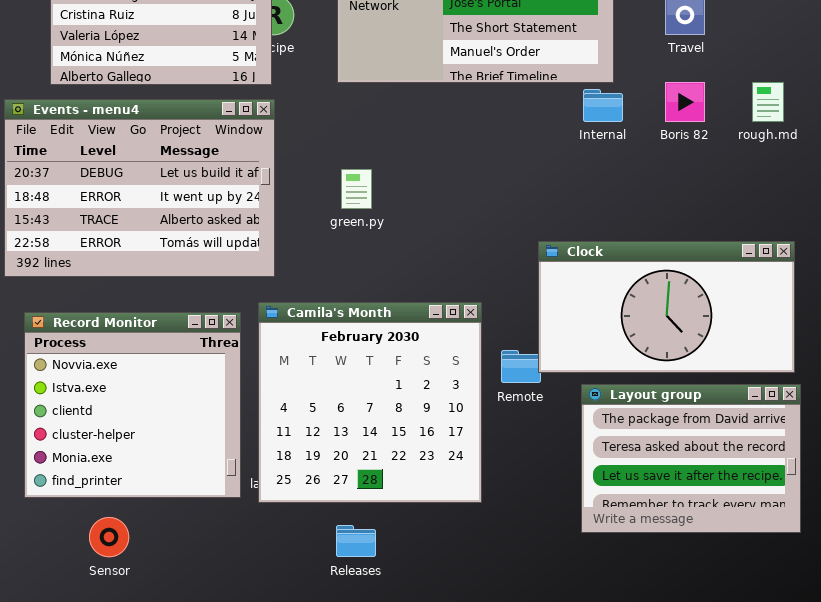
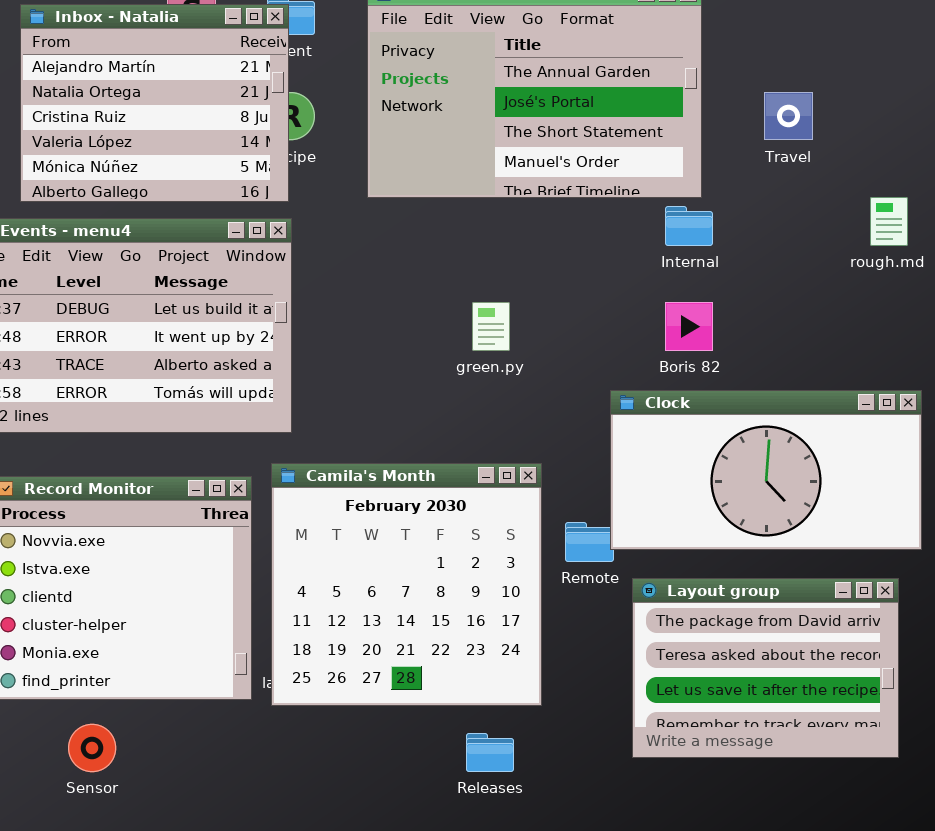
Boris 82: [665,82,705,122] -> [665,302,713,351], moved
green.py: [341,169,372,209] -> [472,302,510,351], moved
Layout group: [581,384,801,533] -> [632,578,899,758], moved
Releases: [336,525,376,557] -> [466,733,514,772], moved

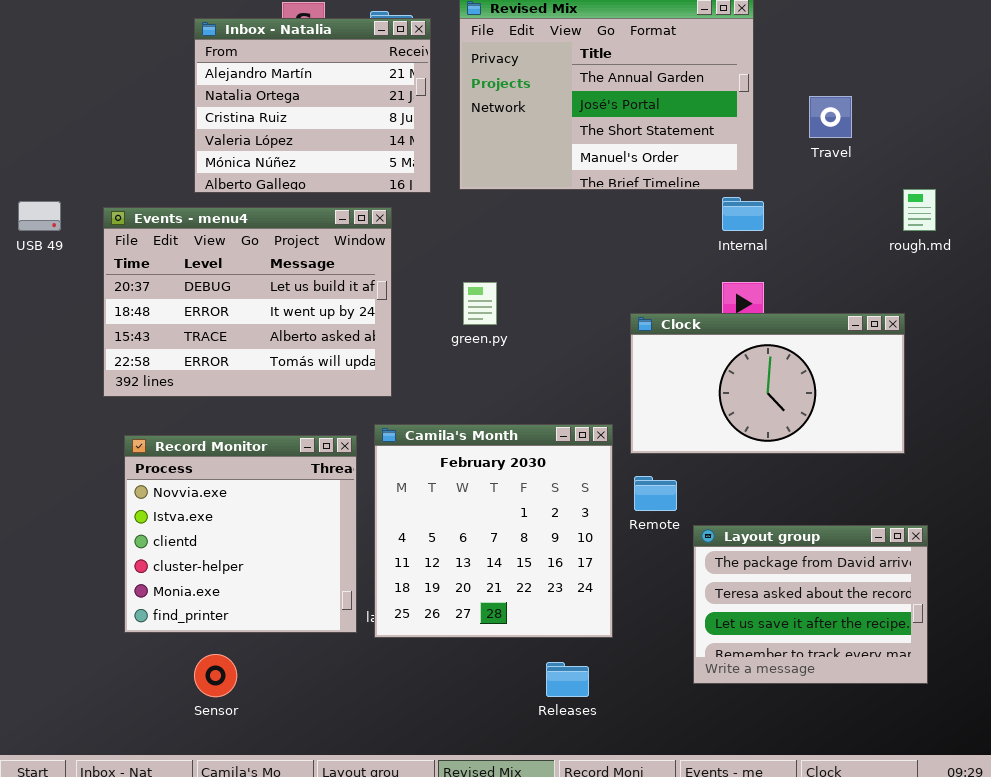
Inbox - Natalia: [20,4,289,202] -> [194,18,431,193], moved
green.py: [472,302,510,351] -> [463,282,497,325], moved
Clock: [610,390,922,550] -> [630,313,905,454], moved

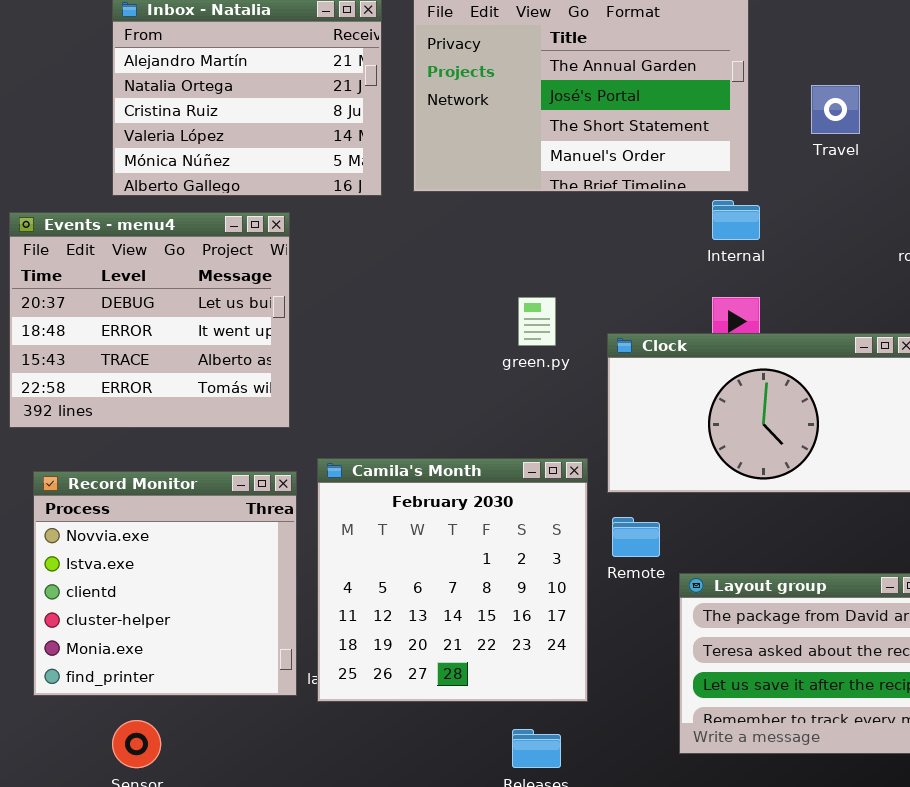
Events - menu4: [103,207,392,397] -> [9,212,290,428], resized
green.py: [463,282,497,325] -> [518,297,556,346], moved

